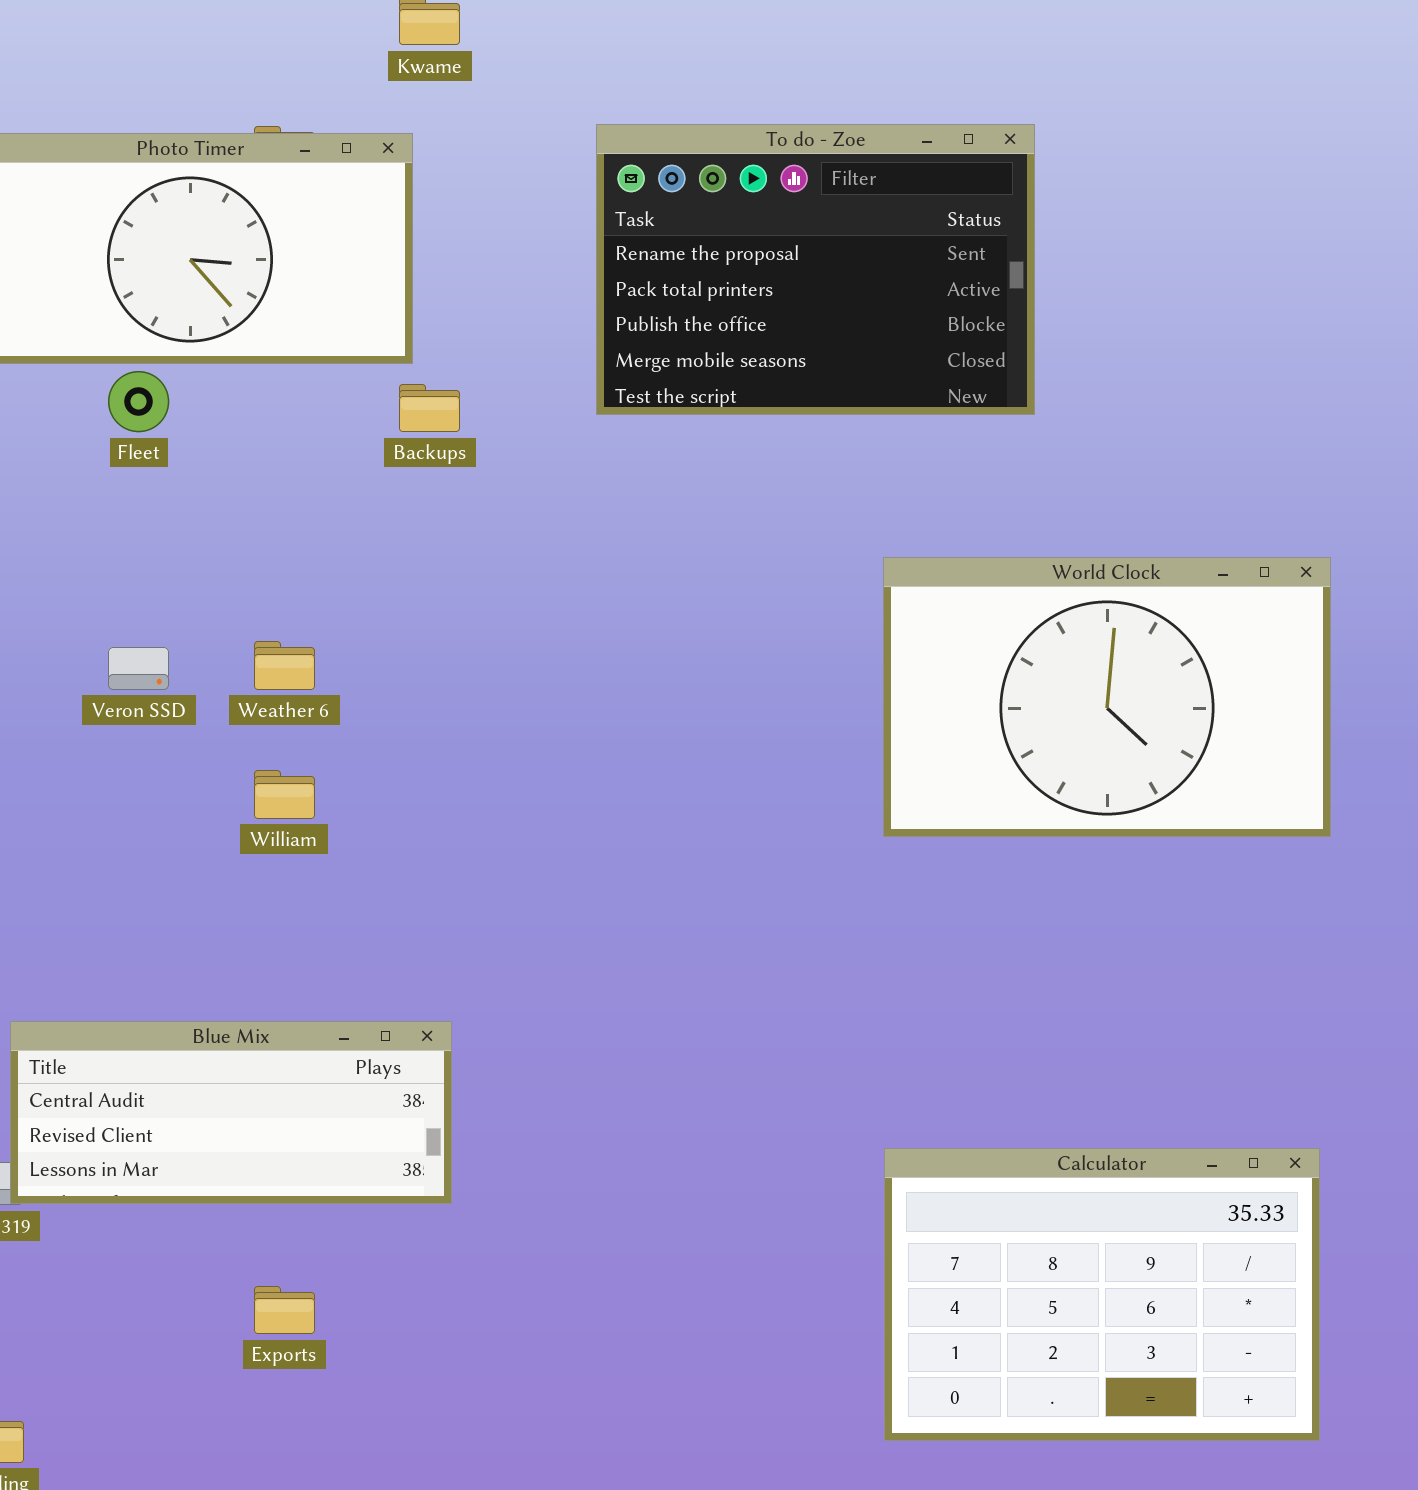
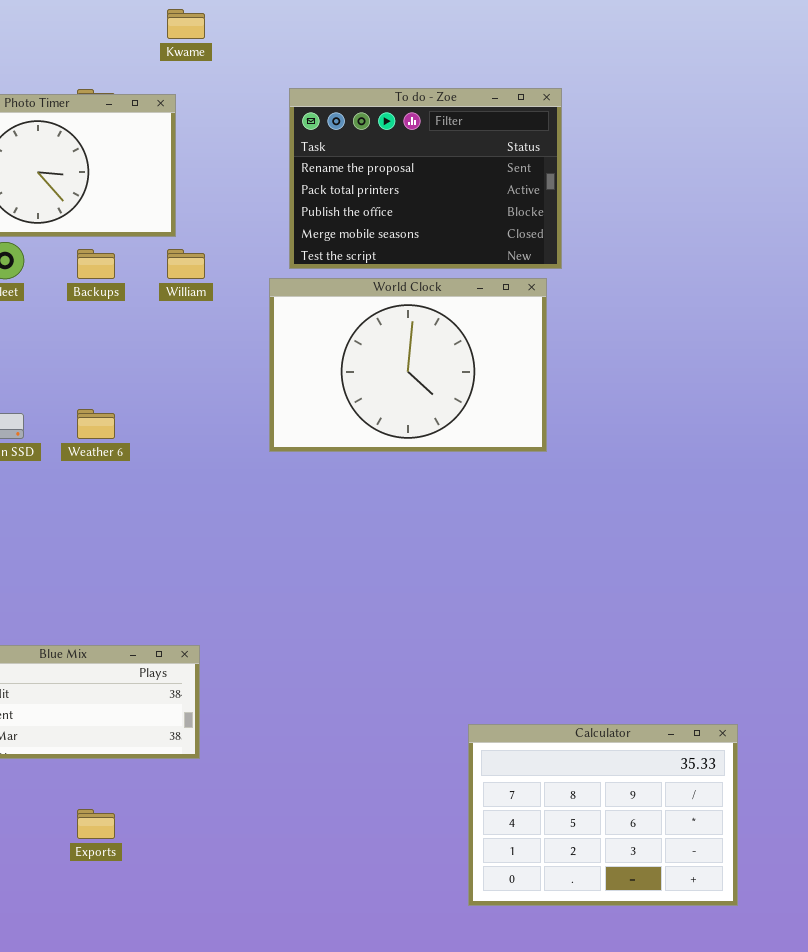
Backups: [399,384,460,432] -> [77,249,115,279], moved
World Clock: [883,557,1331,837] -> [269,278,547,452], moved
William: [254,770,315,819] -> [167,249,205,279], moved

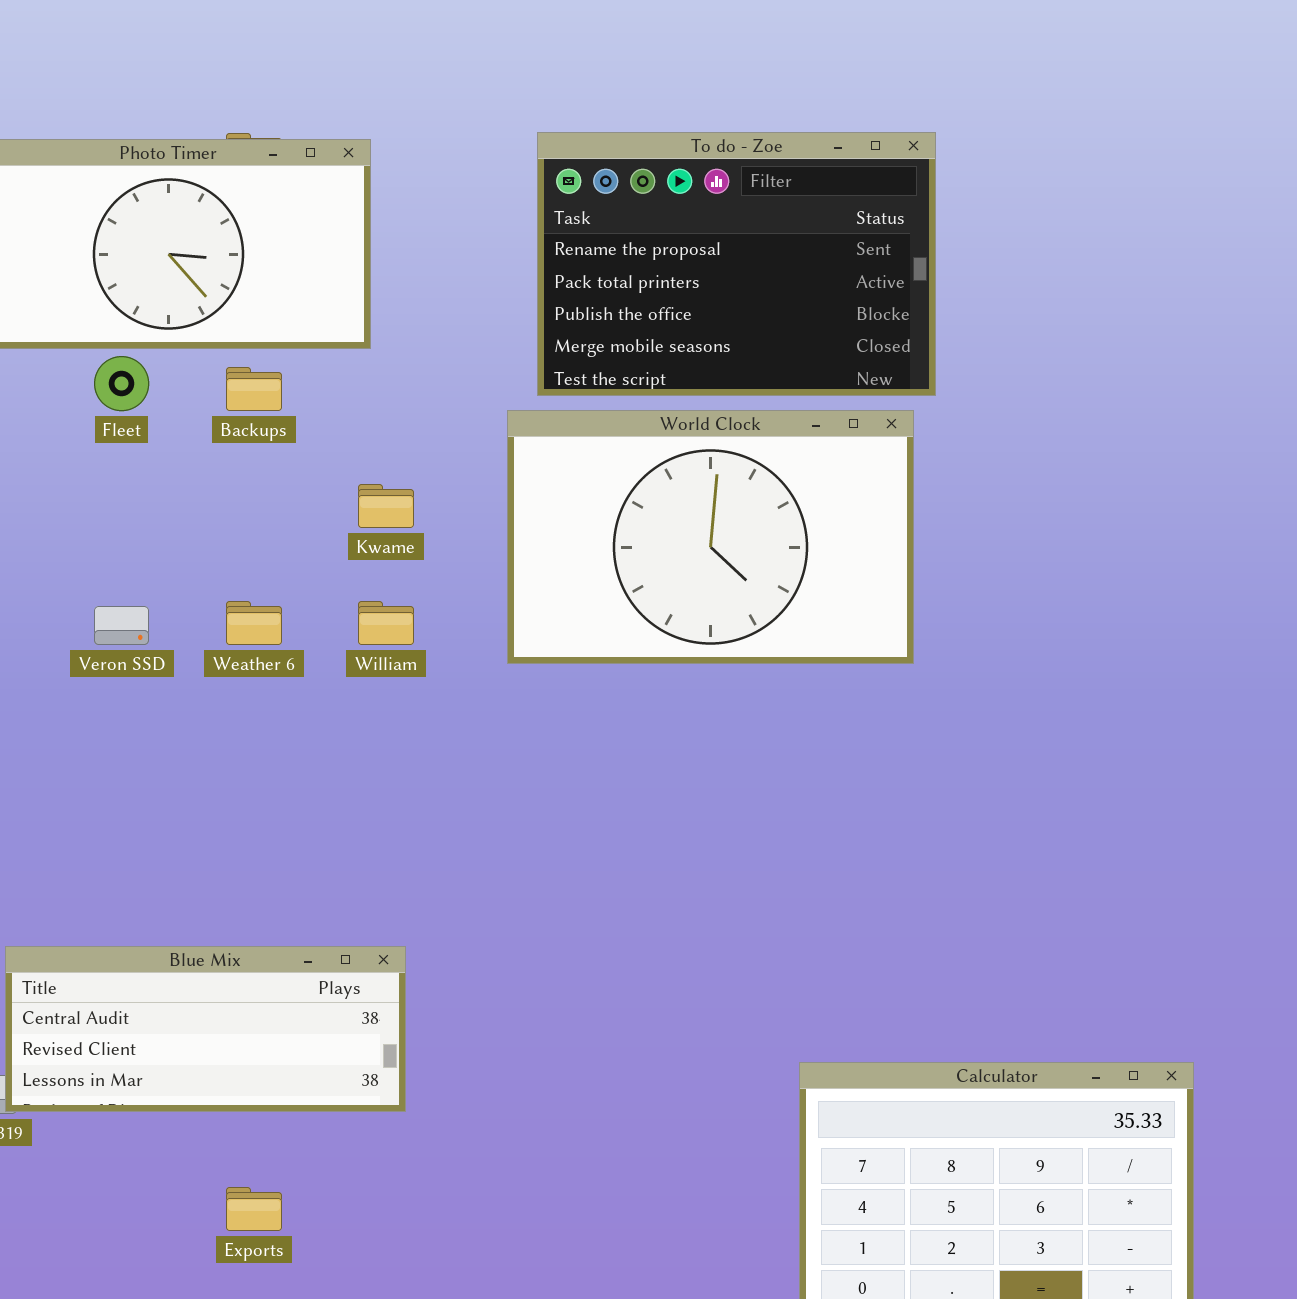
Kwame: [167,9,205,39] -> [358,484,414,528], moved
William: [167,249,205,279] -> [358,601,414,645], moved

